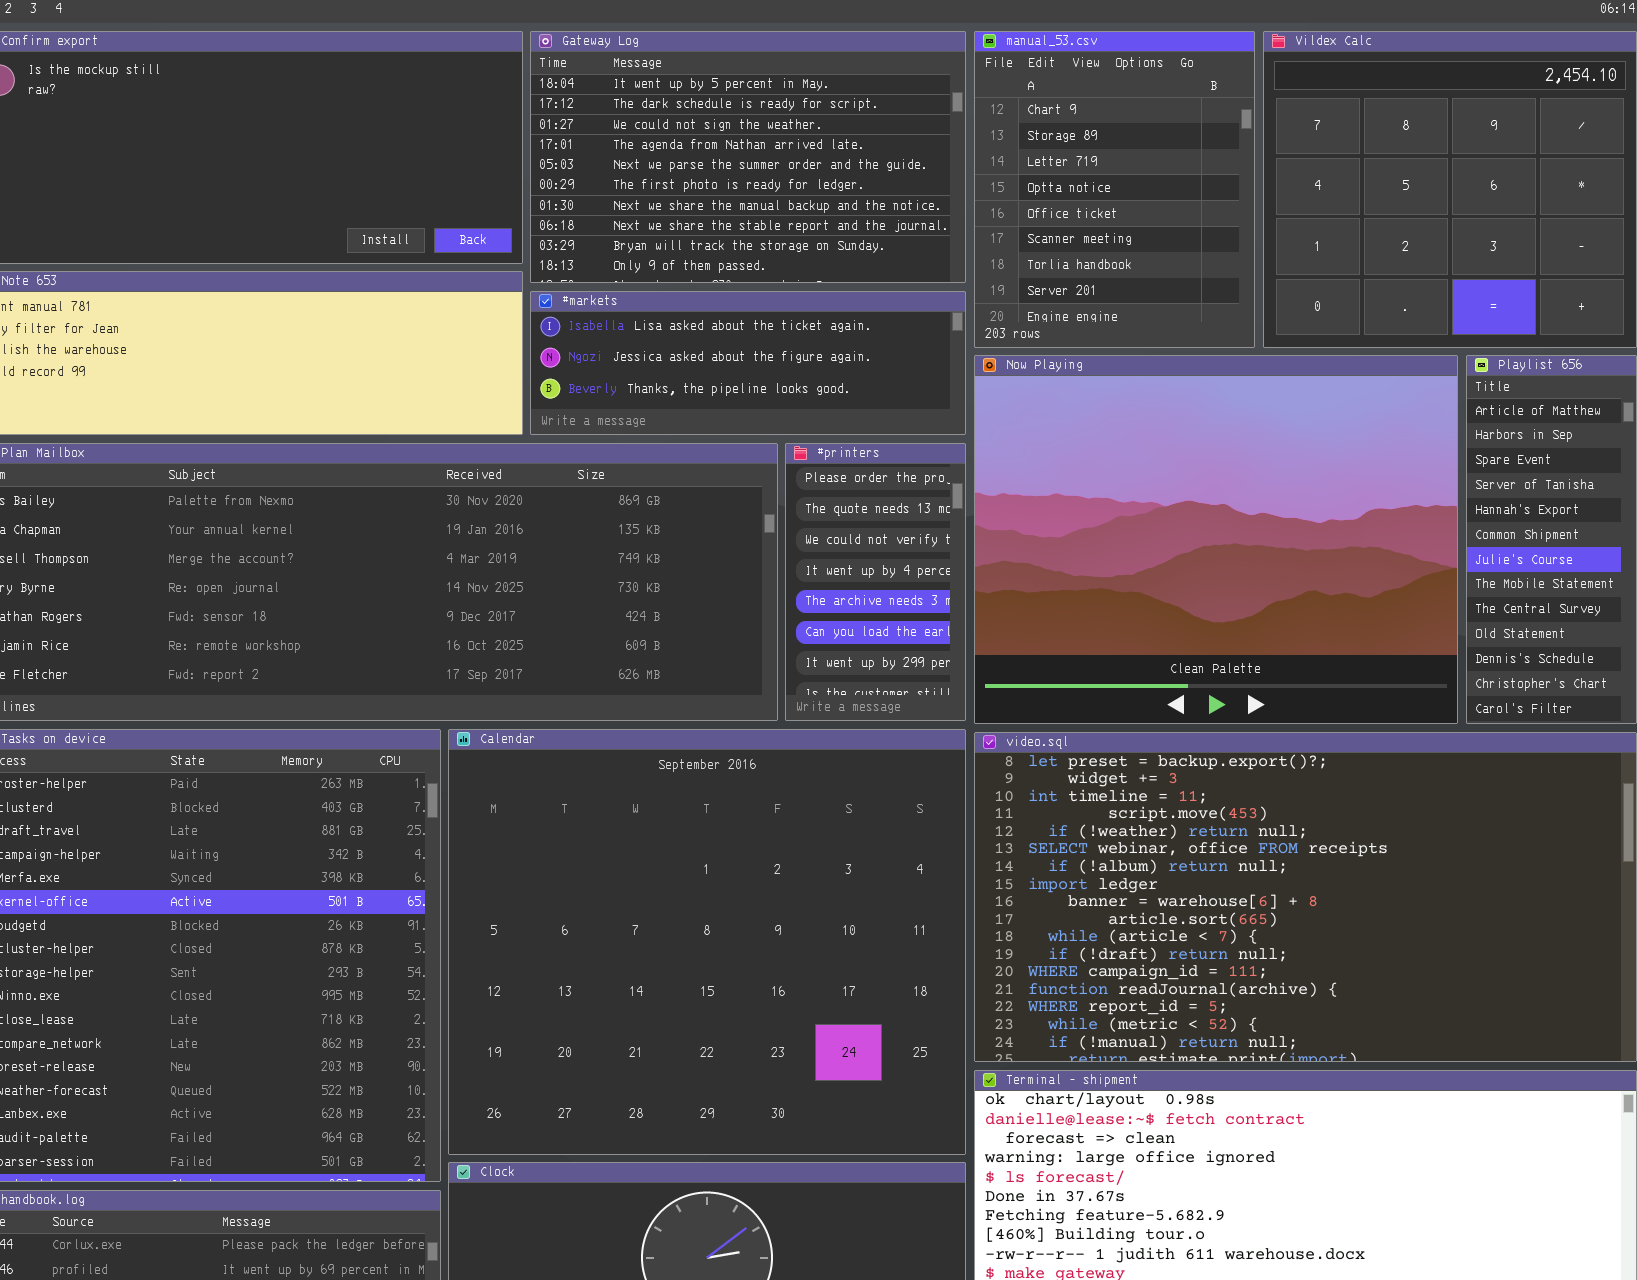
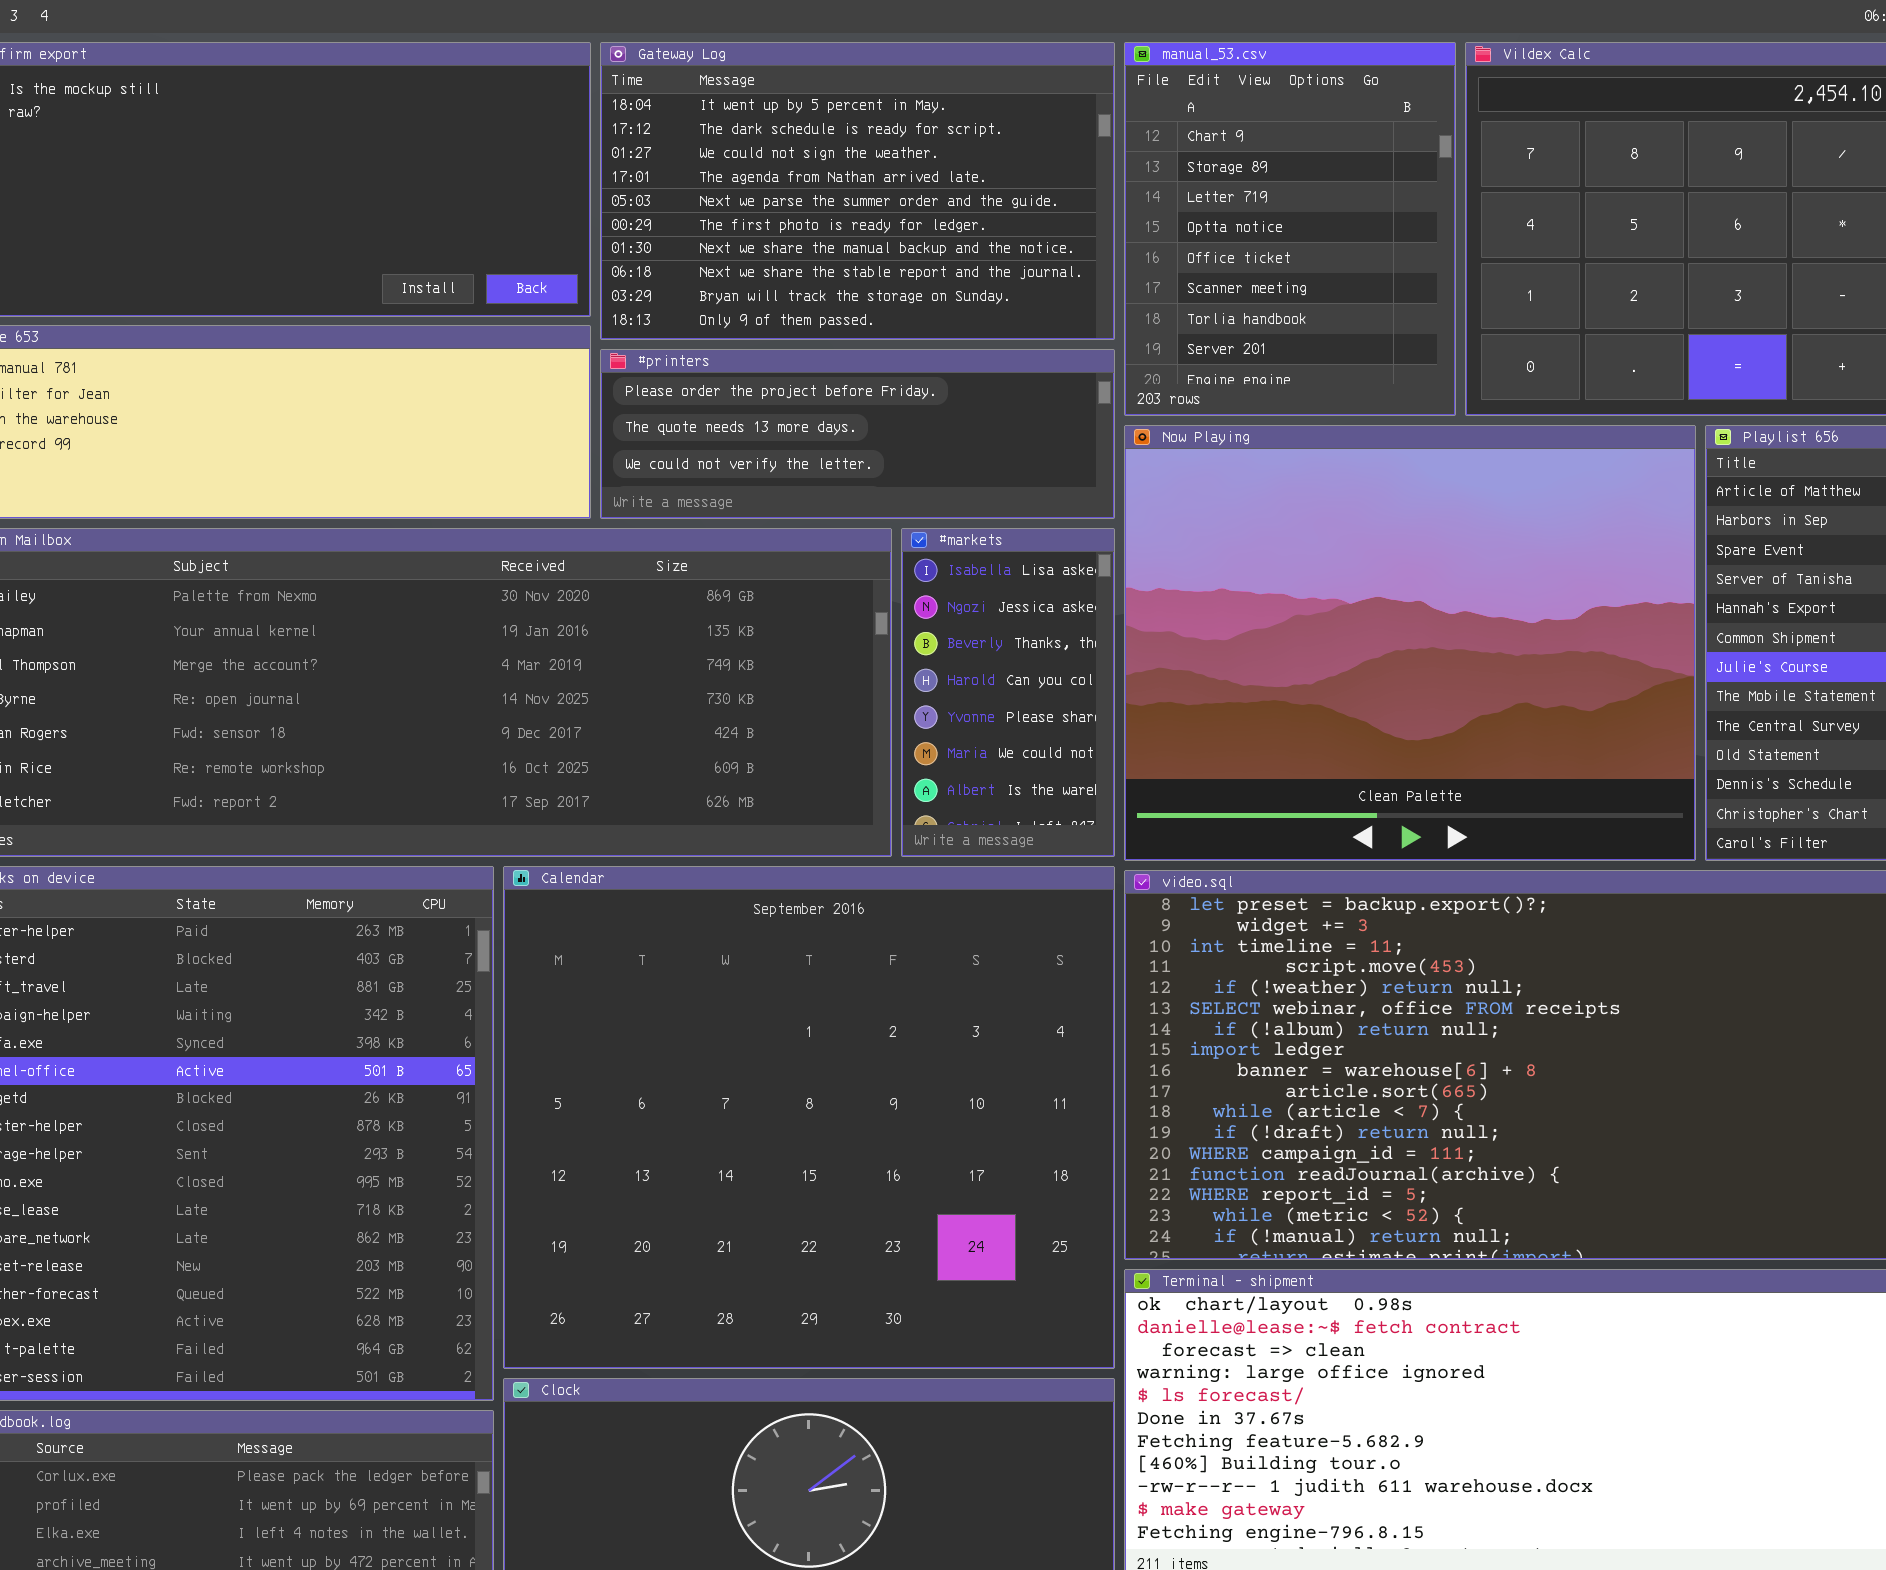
#markets: [530,291,966,435] -> [901,528,1115,857], moved, resized
#printers: [785,443,966,721] -> [600,349,1115,519], moved, resized

